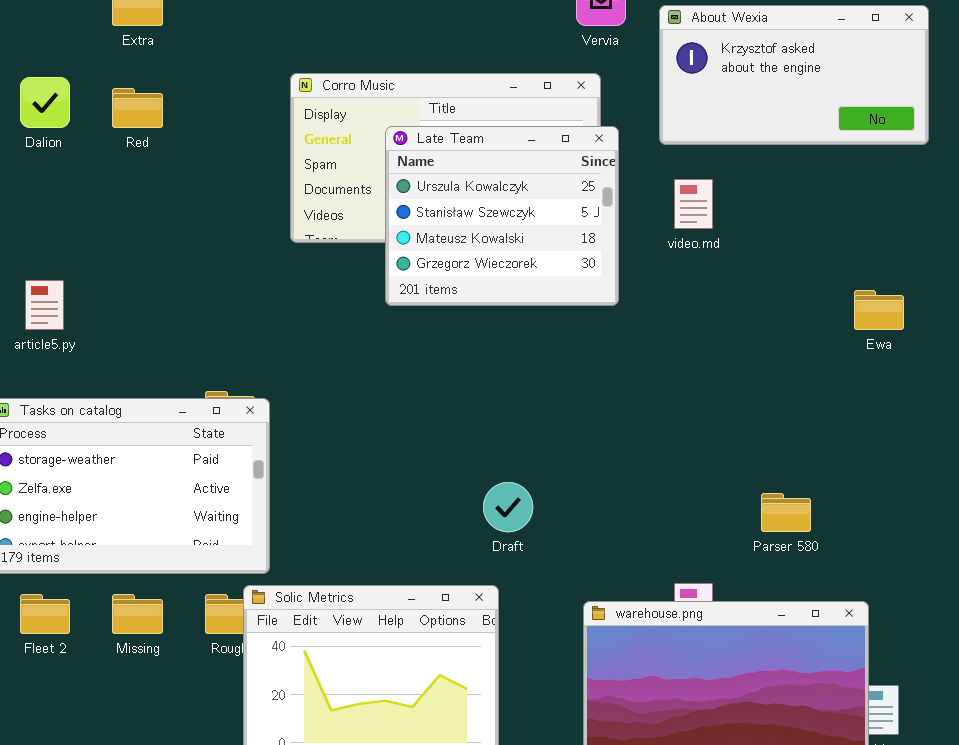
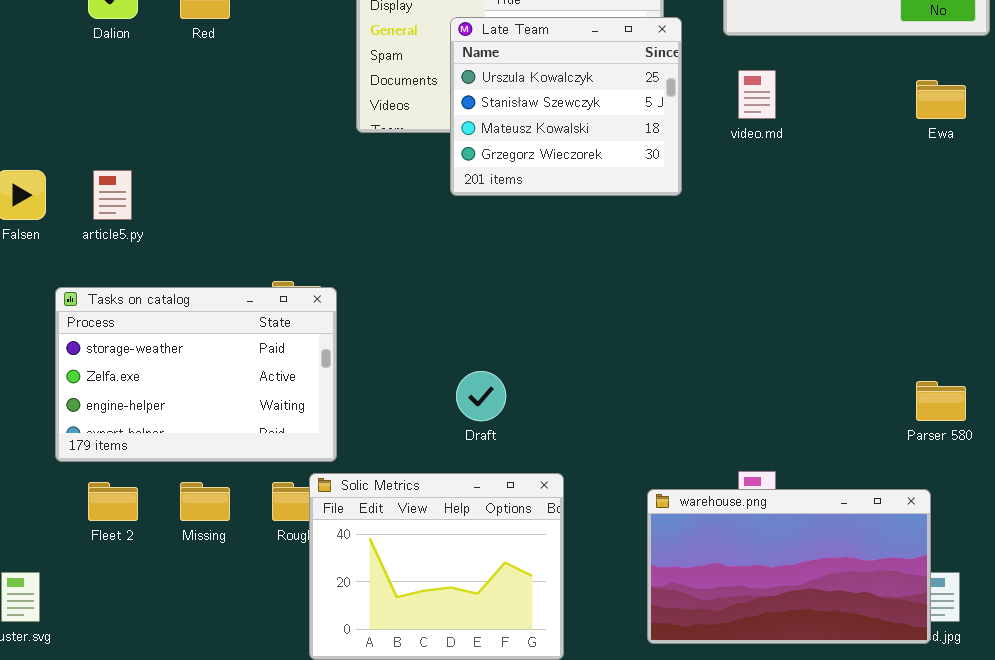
Ewa: [854,290,904,330] -> [916,80,966,119], moved
Draft: [483,482,533,532] -> [456,371,506,421], moved
Parser 580: [761,493,811,532] -> [916,381,966,421], moved

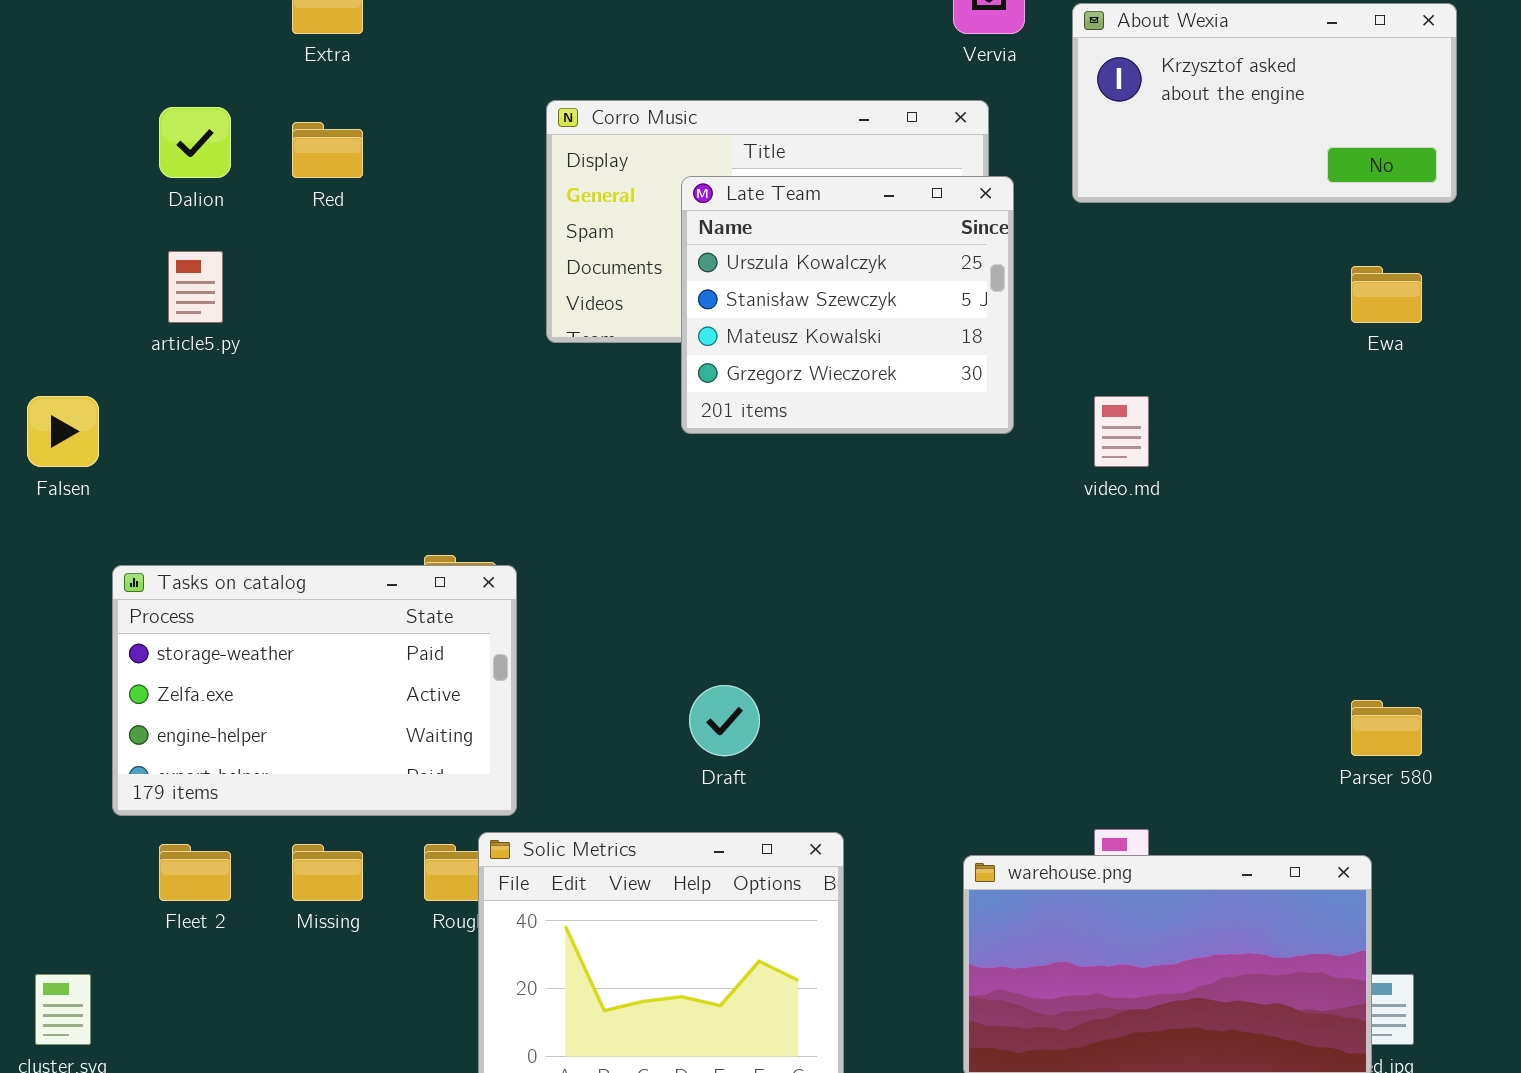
video.md: [738,70,776,119] -> [1094,396,1149,467], moved
article5.py: [93,170,132,220] -> [168,251,223,323], moved

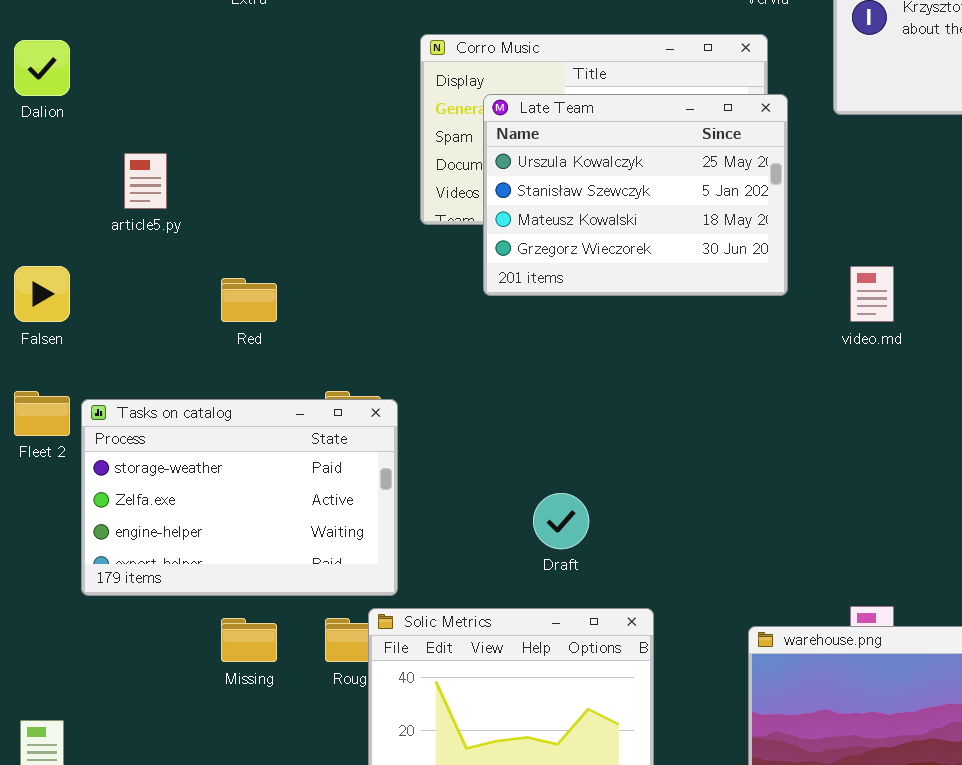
Dalion: [159,107,231,178] -> [14,40,70,96], moved
Red: [292,122,363,178] -> [221,278,277,322], moved
Late Team: [681,176,1014,434] -> [483,94,788,296], resized
Fleet 2: [159,844,231,901] -> [14,391,70,436], moved

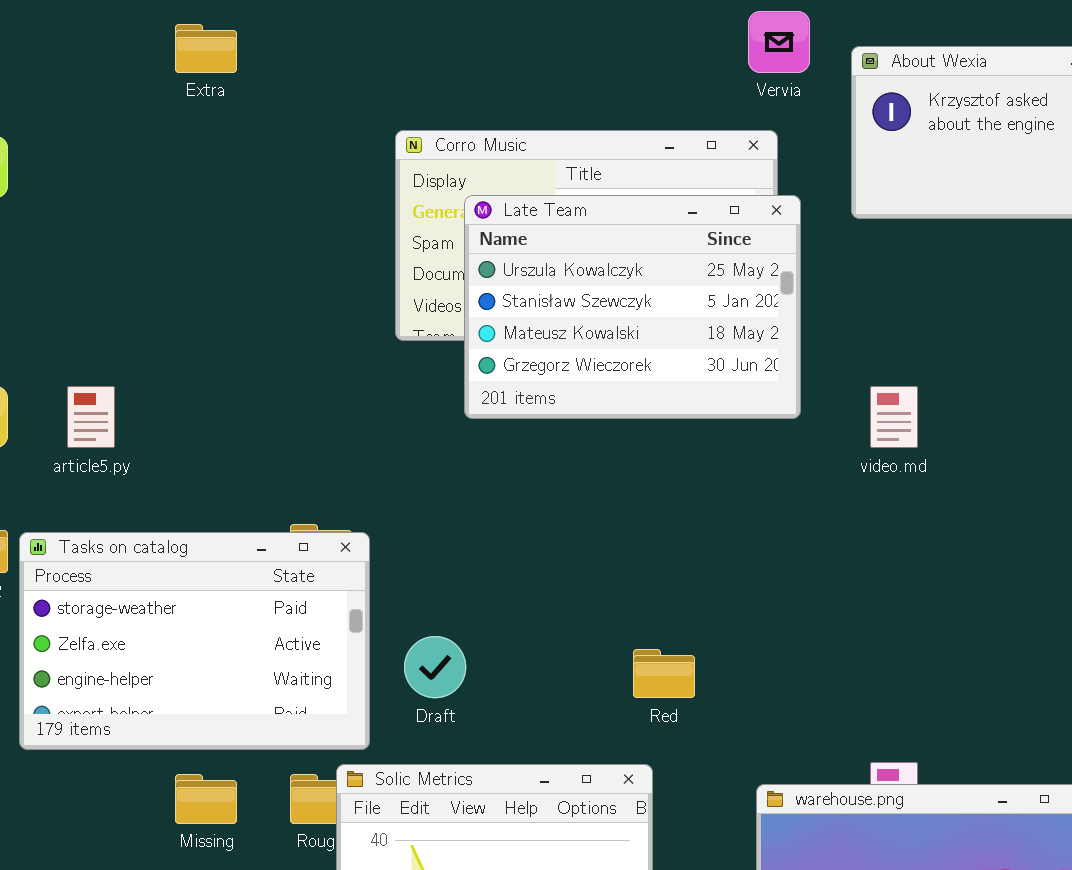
article5.py: [124,153,167,209] -> [67,386,115,448], moved
Red: [221,278,277,322] -> [633,649,695,698], moved
Draft: [533,493,589,549] -> [404,636,466,698], moved

